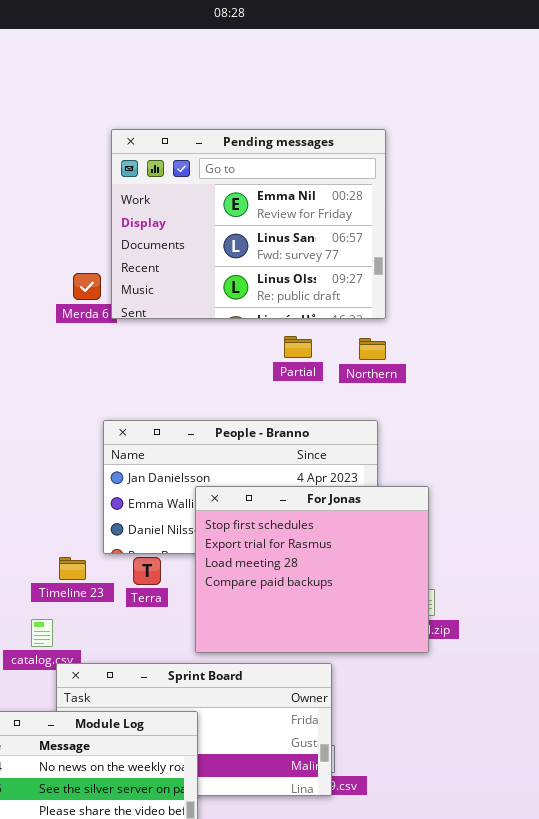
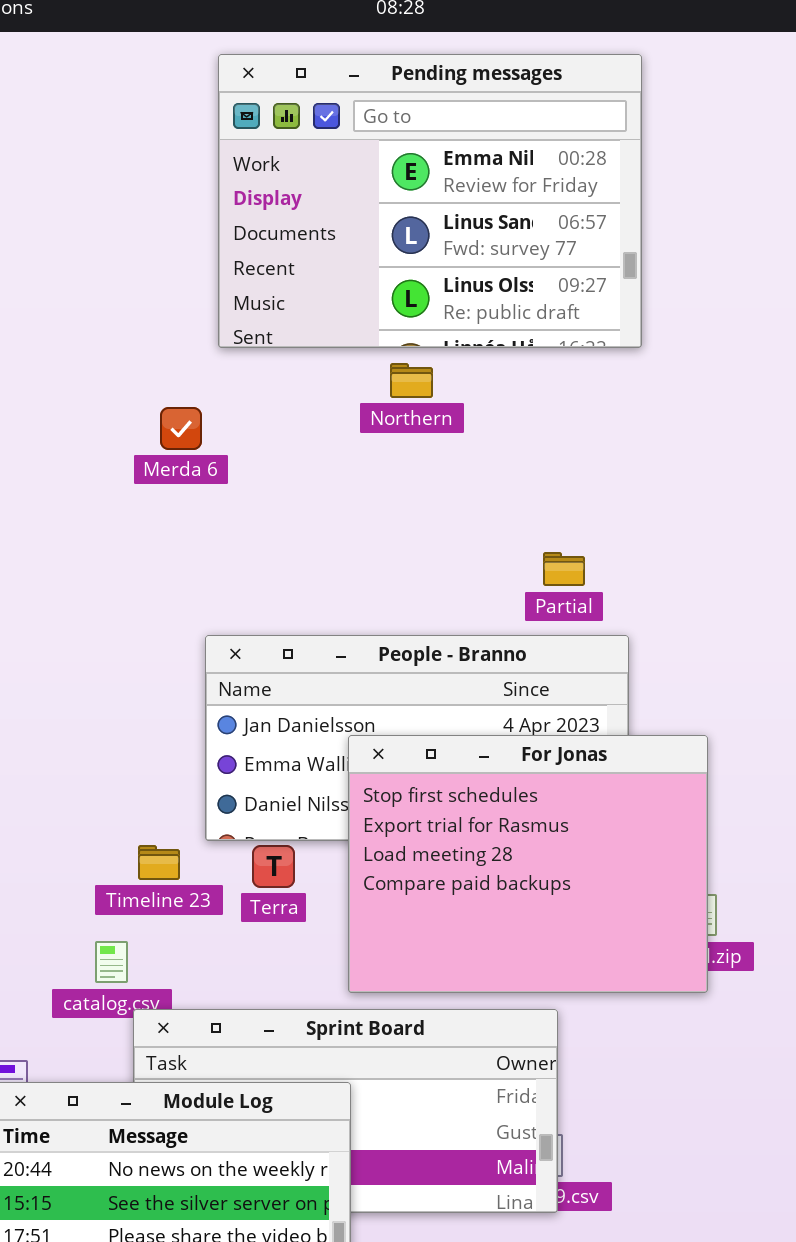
Pending messages: [111,129,386,319] -> [218,54,642,348], moved
Partial: [284,336,312,358] -> [543,552,585,586], moved
Northern: [359,338,386,360] -> [390,363,433,398], moved

